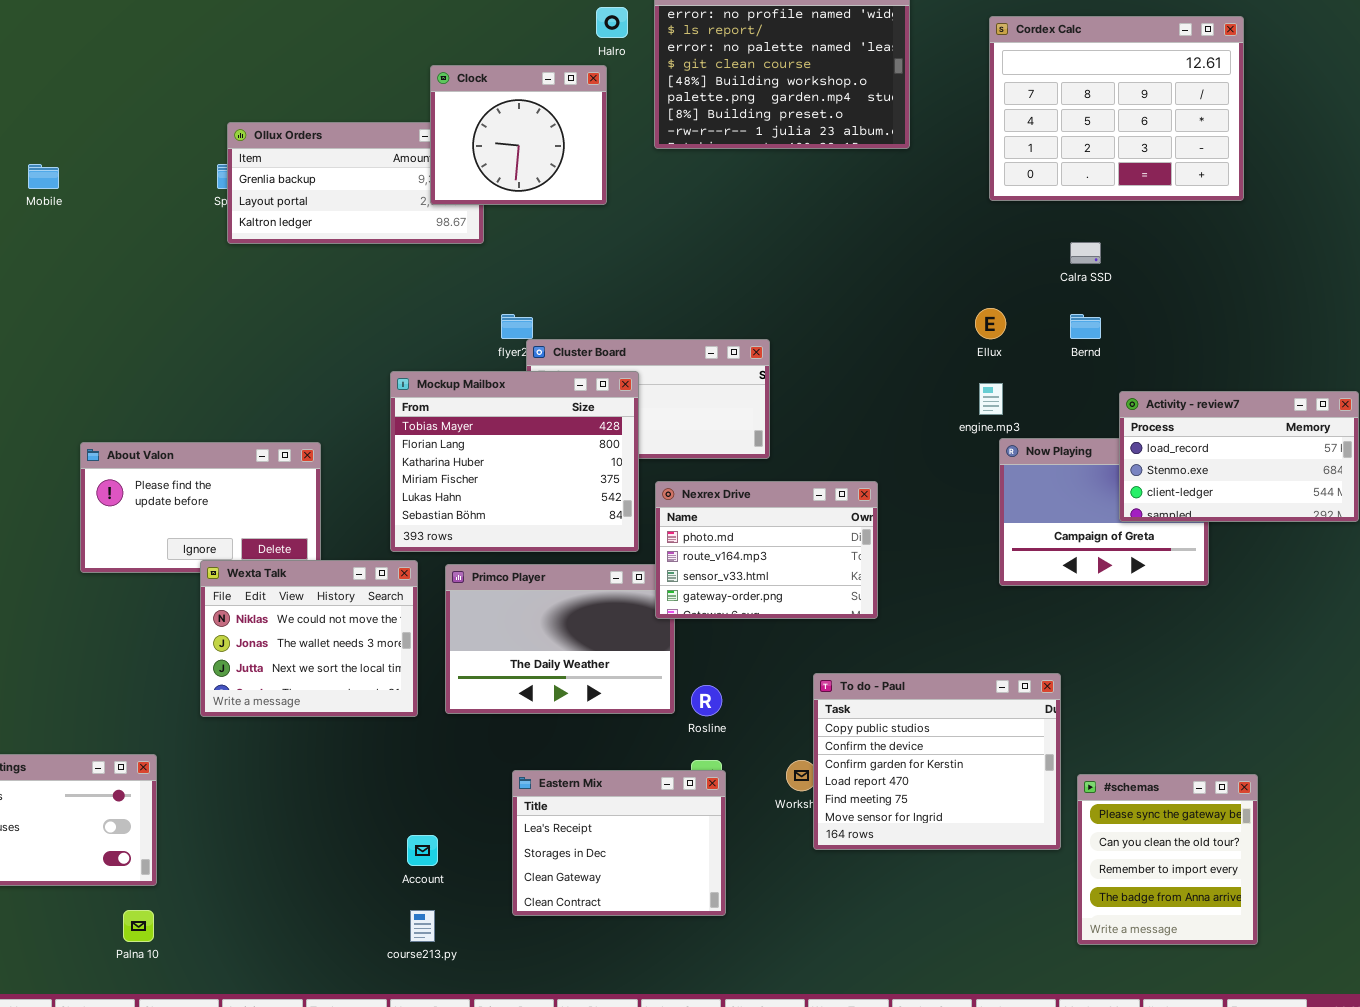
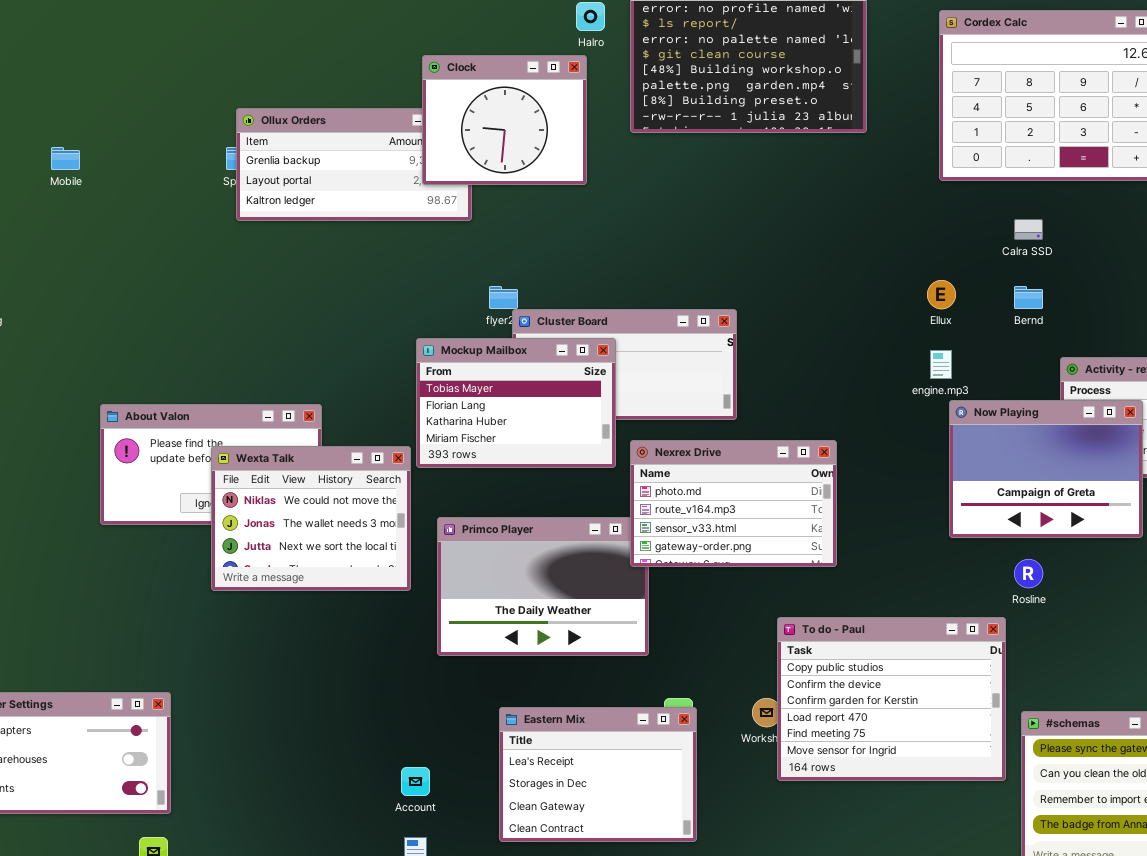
Mockup Mailbox: [390,371,639,552] -> [416,338,616,468], resized
Now Playing: [999,438,1209,586] -> [949,400,1143,538], raised
Wexta Talk: [200,560,418,717] -> [211,446,411,591], moved
Rosline: [691,685,722,716] -> [1014,559,1043,588], moved

